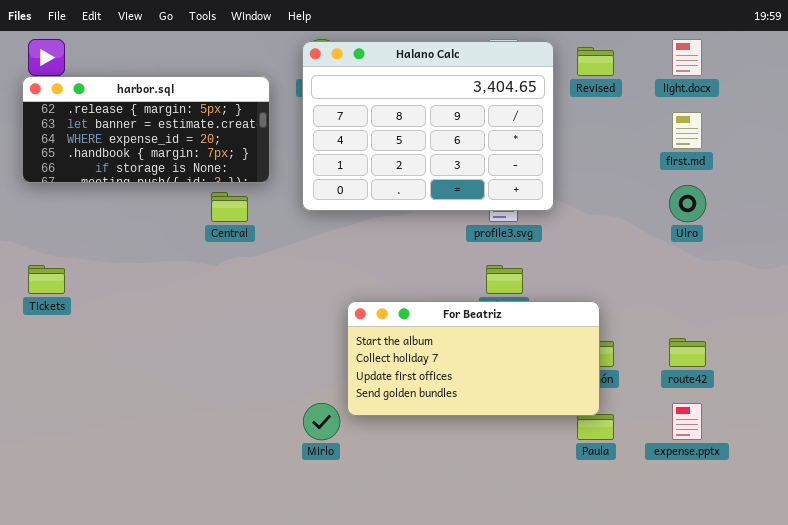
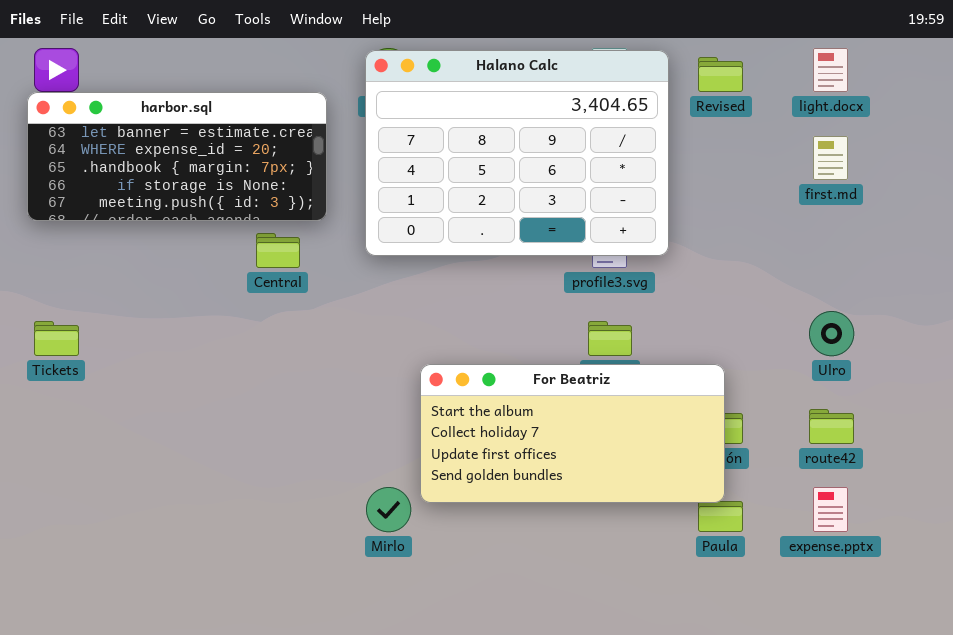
harbor.sql: [22,76,270,183] -> [27,92,327,221], scrolled down 1 row
Ulro: [669,185,706,222] -> [809,311,854,356], moved

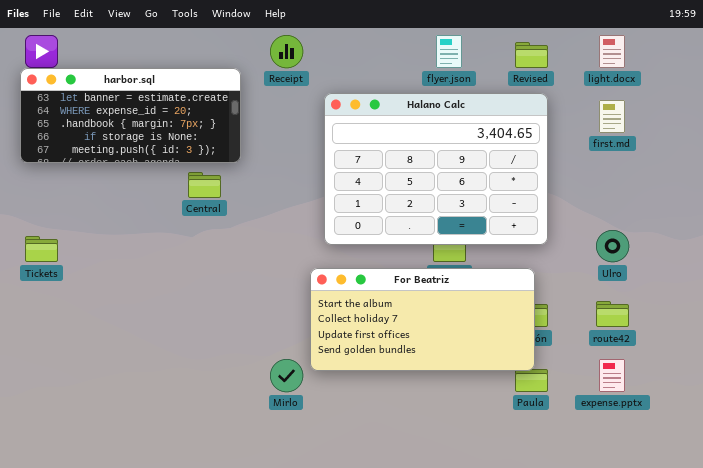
Halano Calc: [365,50,669,256] -> [324,93,548,245], moved

